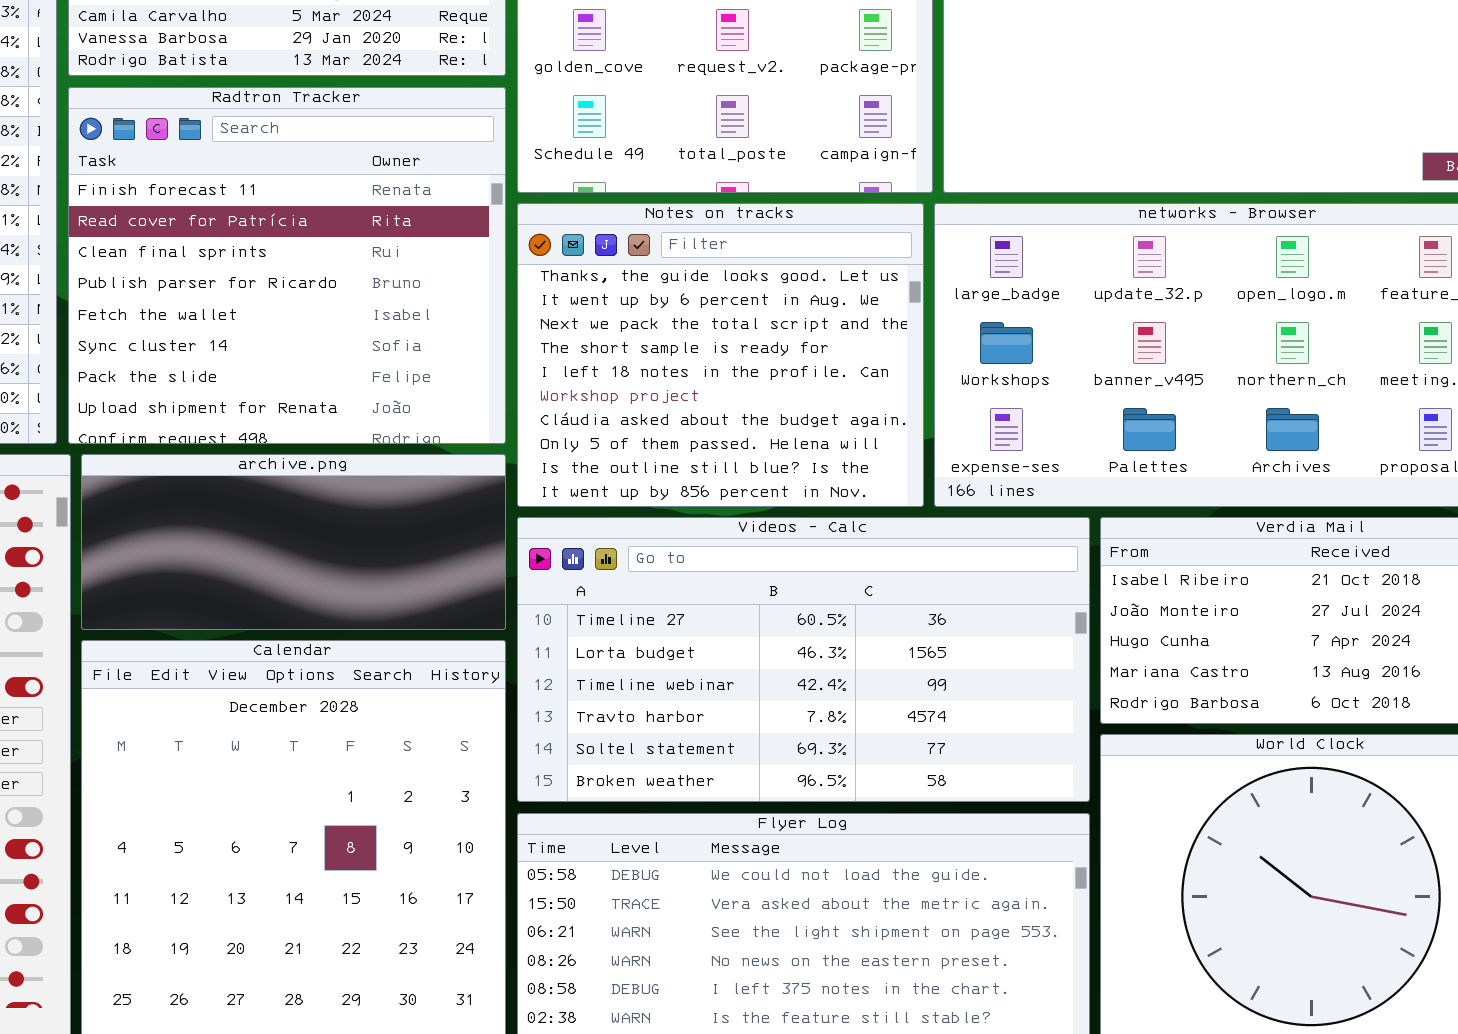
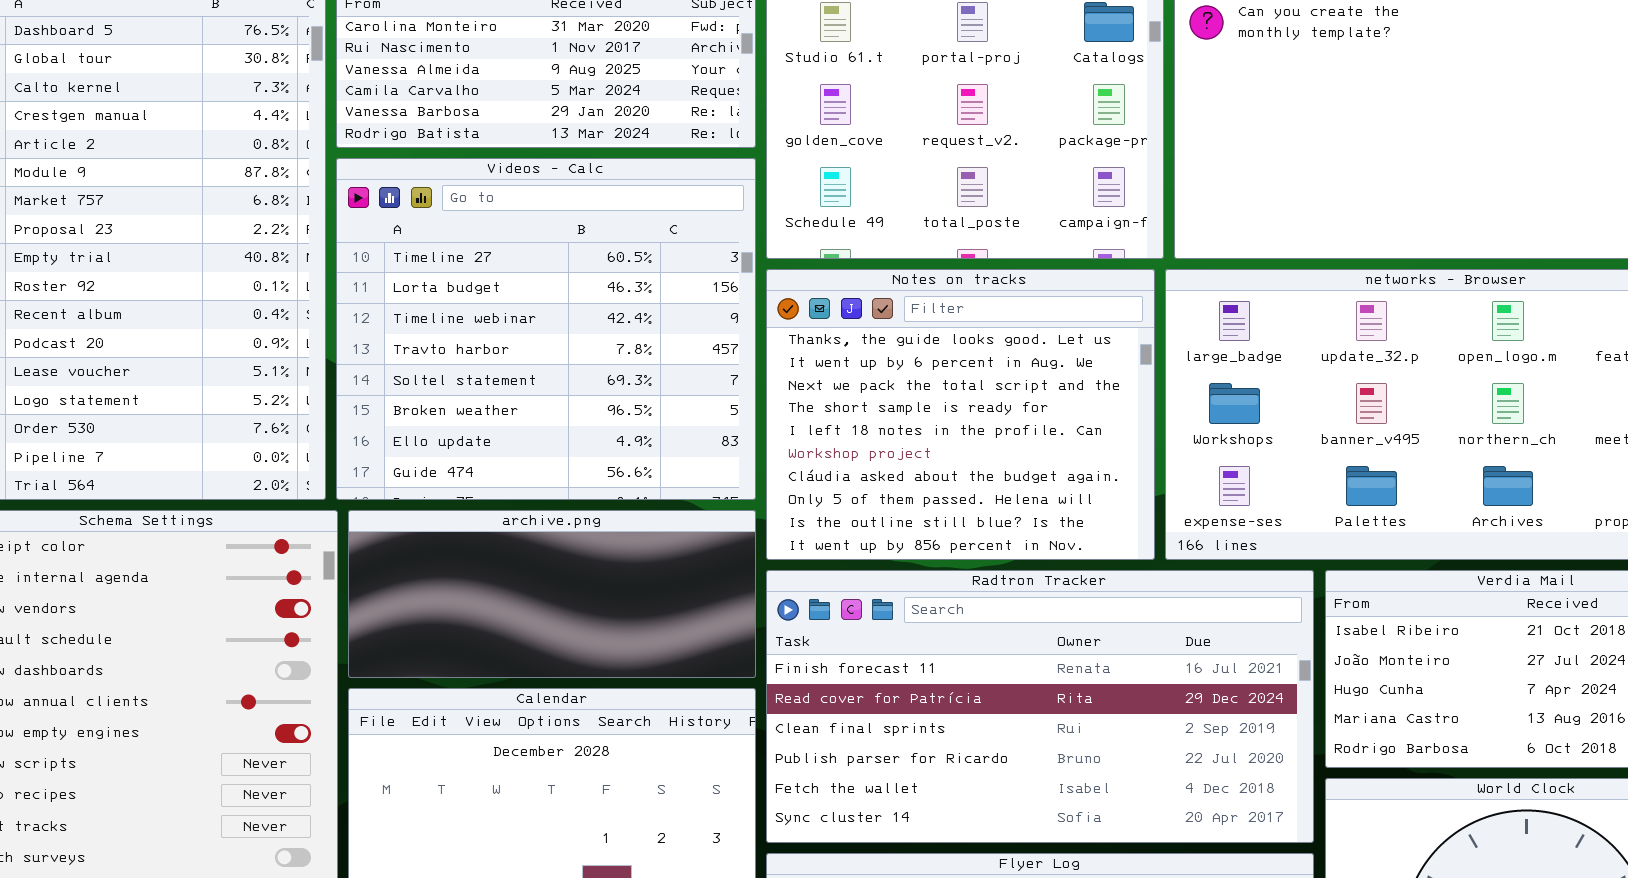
Radtron Tracker: [68,87,506,444] -> [766,570,1314,843], moved, resized
Videos - Calc: [517,517,1090,802] -> [336,158,756,500], moved, resized

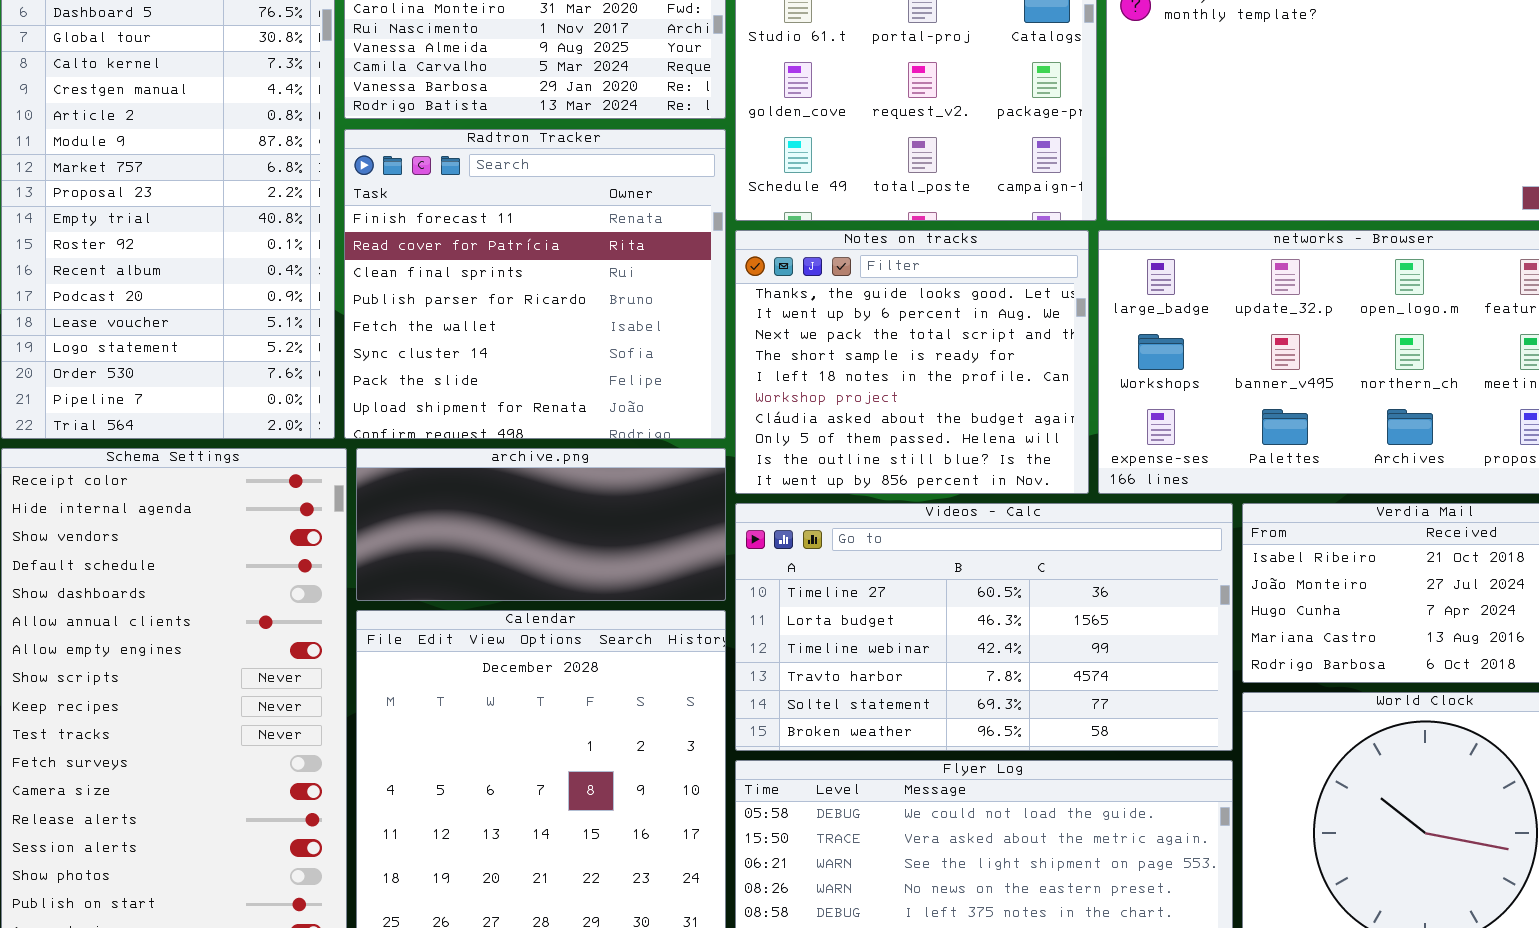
Videos - Calc: [336,158,756,500] -> [735,503,1233,751], moved, resized
Radtron Tracker: [766,570,1314,843] -> [344,129,726,439], moved, resized

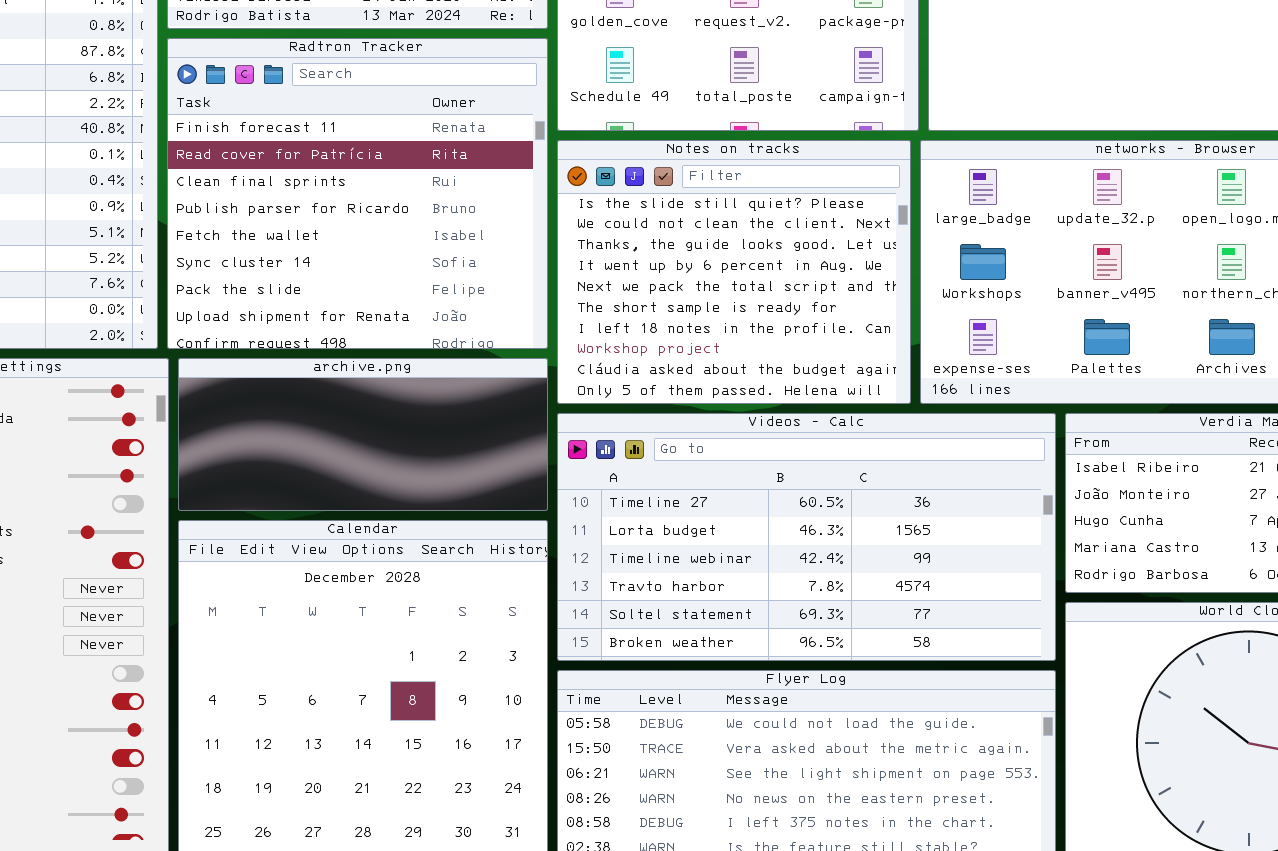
Notes on tracks: [735,230,1089,494] -> [557,140,911,404], scrolled up 2 rows

